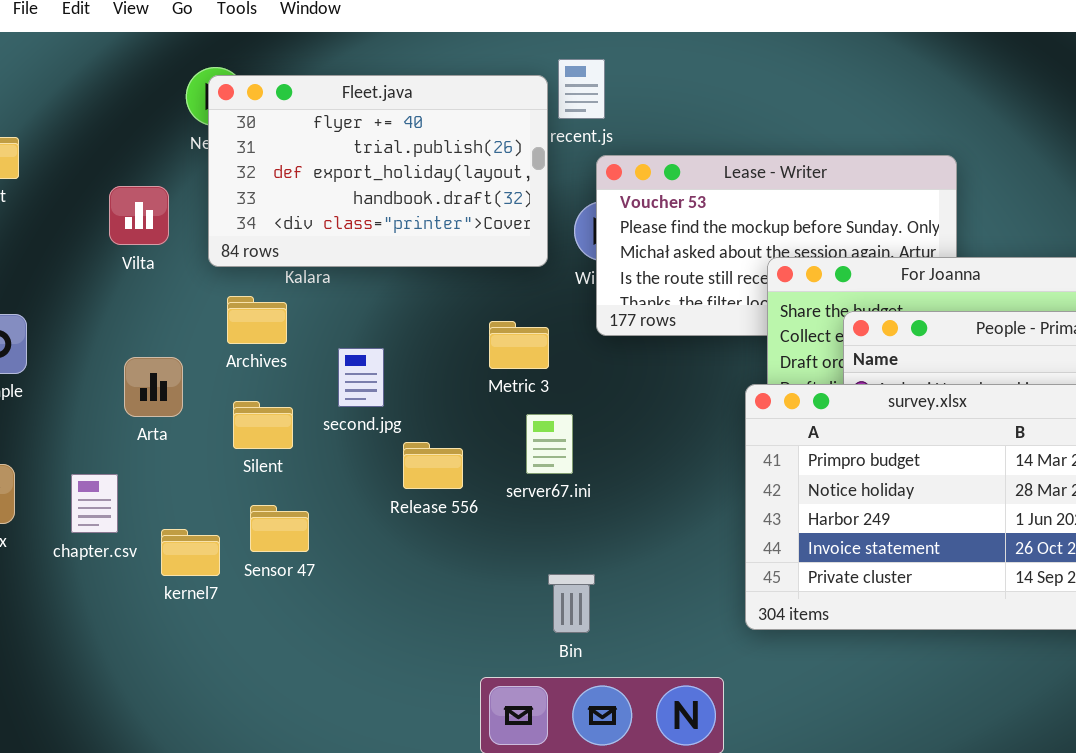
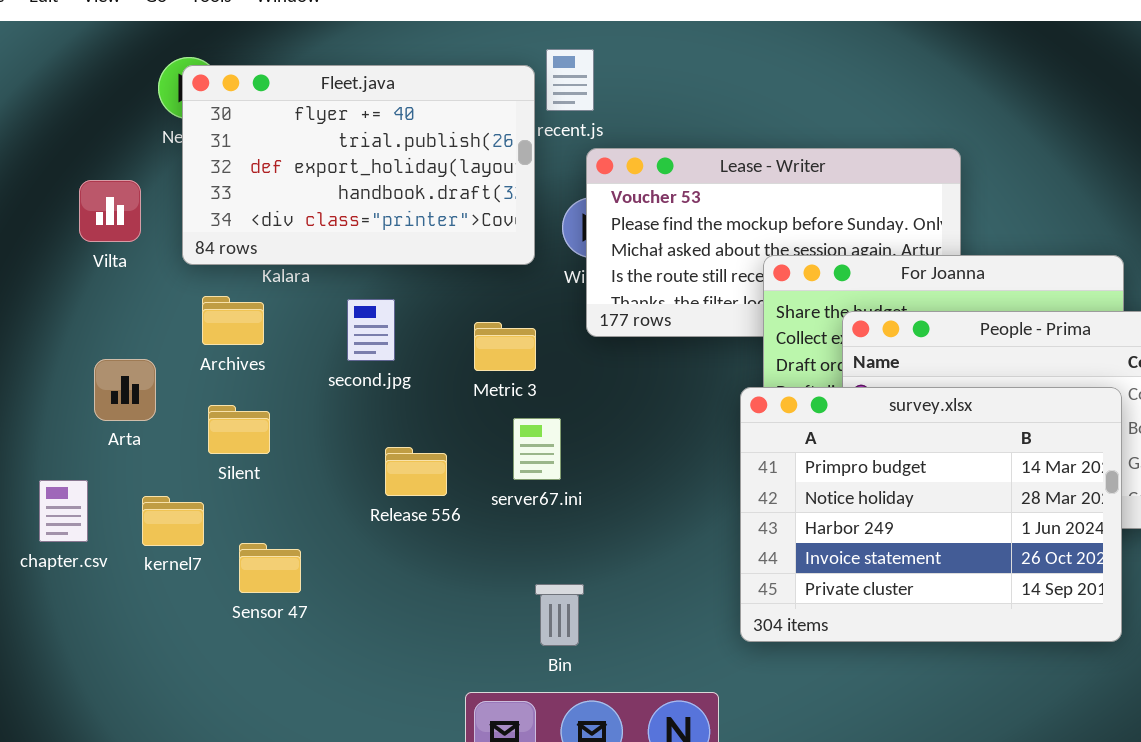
second.jpg: [338,348,384,407] -> [347,299,395,361], moved
Sensor 47: [250,505,309,552] -> [239,543,301,593], moved
kernel7: [161,529,220,576] -> [142,496,204,546], moved

